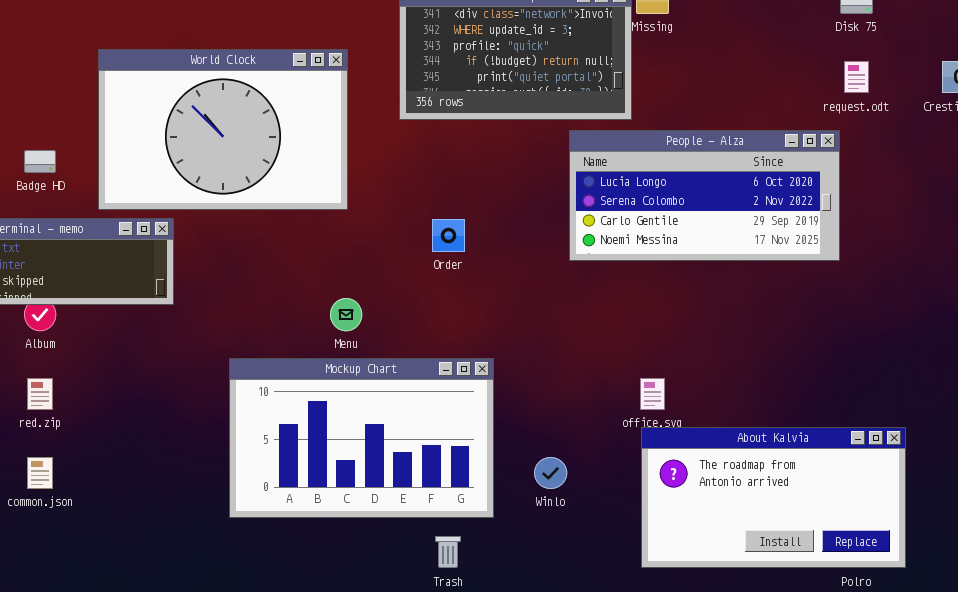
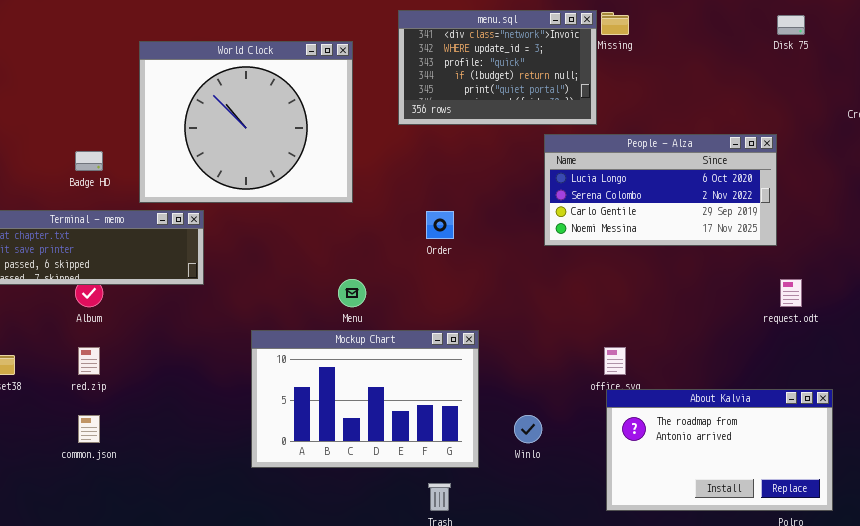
World Clock: [98,49,348,210] -> [139,41,353,203], resized
request.odt: [844,61,869,93] -> [780,279,802,307], moved

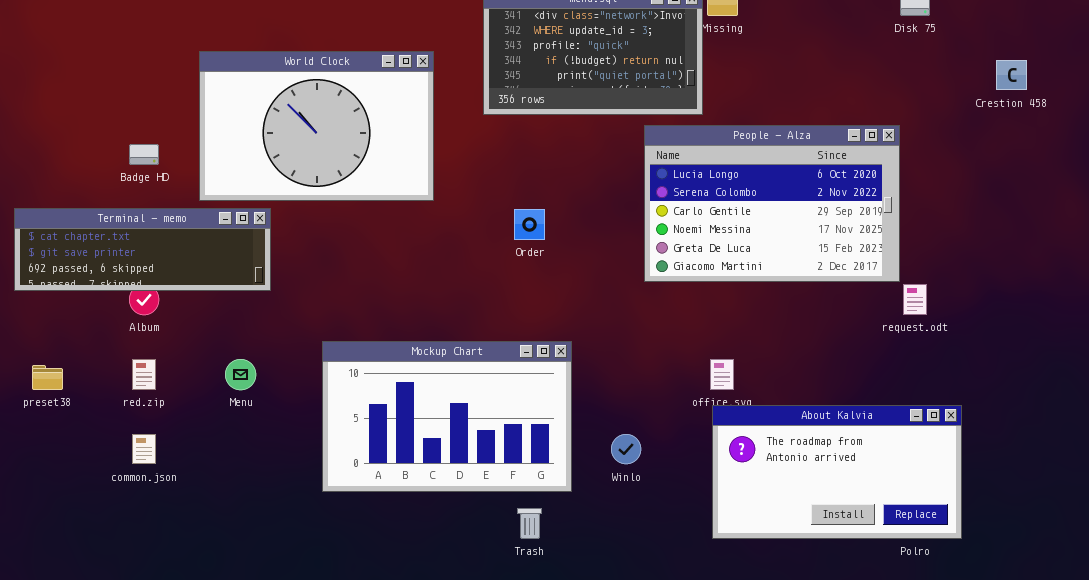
World Clock: [139,41,353,203] -> [199,51,434,201], resized
People - Alza: [544,134,777,246] -> [644,125,900,282], resized
Menu: [338,279,366,307] -> [225,359,256,390], moved

